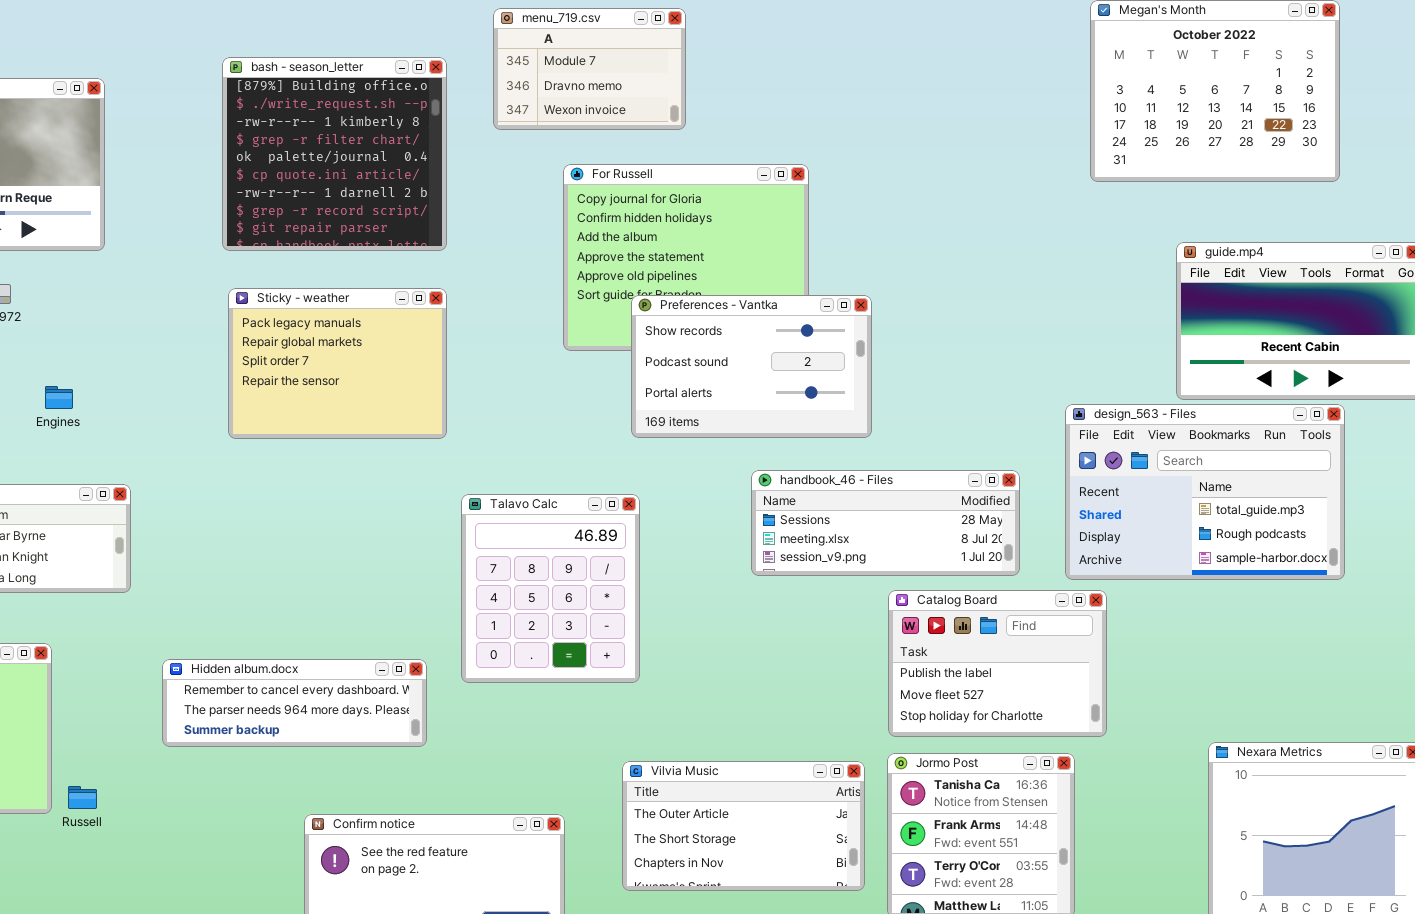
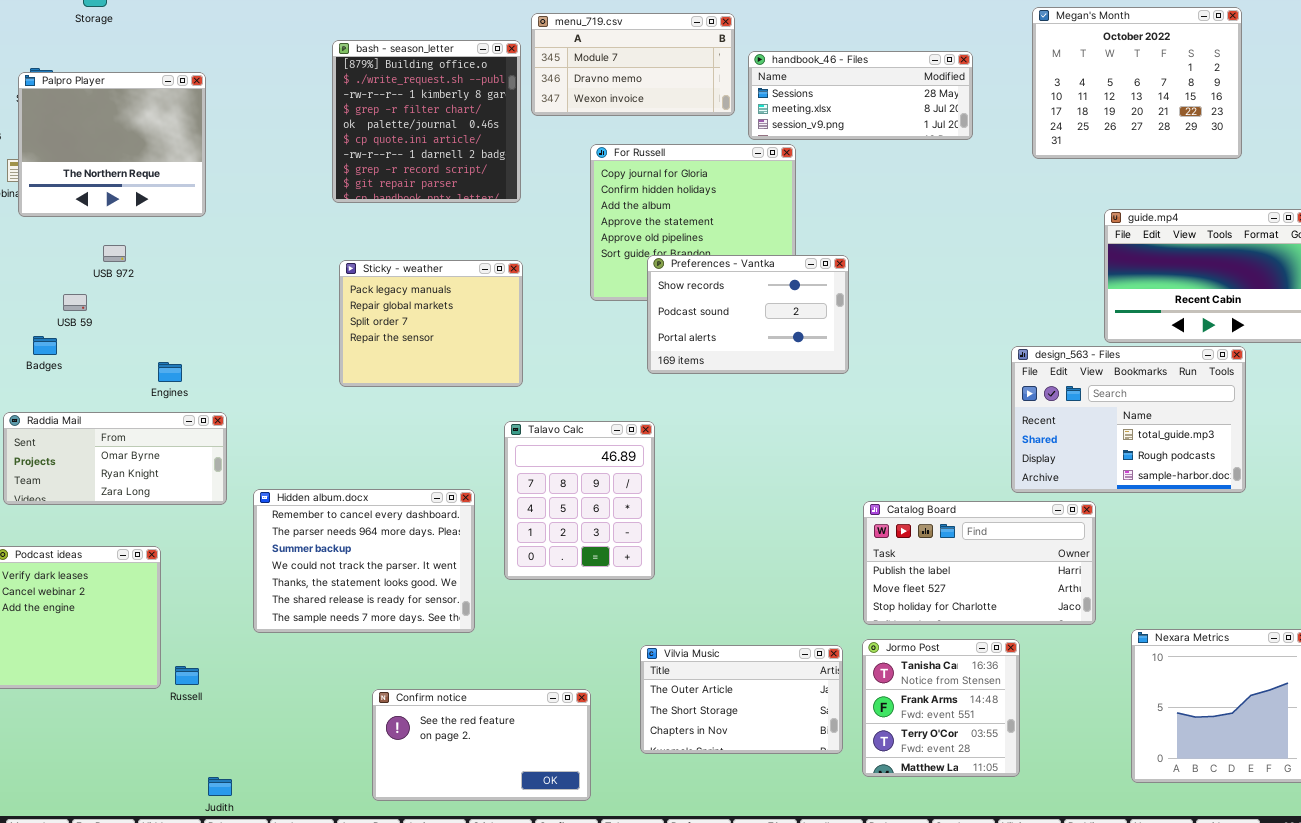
menu_719.csv: [493,8,686,130] -> [531,13,735,116], resized
bash - season_letter: [222,57,447,251] -> [332,40,521,203], moved
Sticky - weather: [228,288,447,439] -> [339,260,523,387], moved
Engines: [45,386,73,409] -> [158,362,182,382], moved
handbook_46 - Files: [751,470,1020,576] -> [748,51,973,140], moved
Catalog Board: [888,590,1107,737] -> [863,501,1096,625], resized
Hidden album.docx: [162,659,427,747] -> [253,489,475,633], resized

